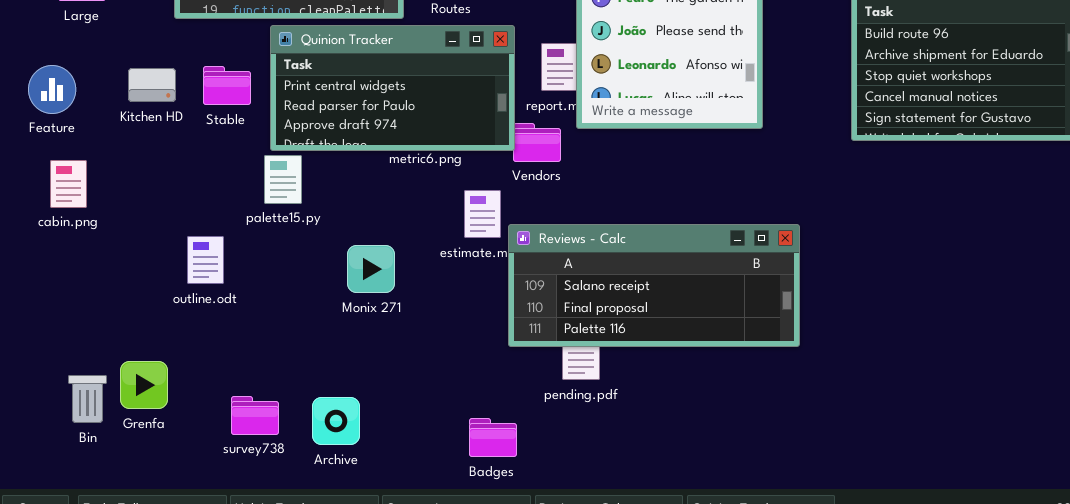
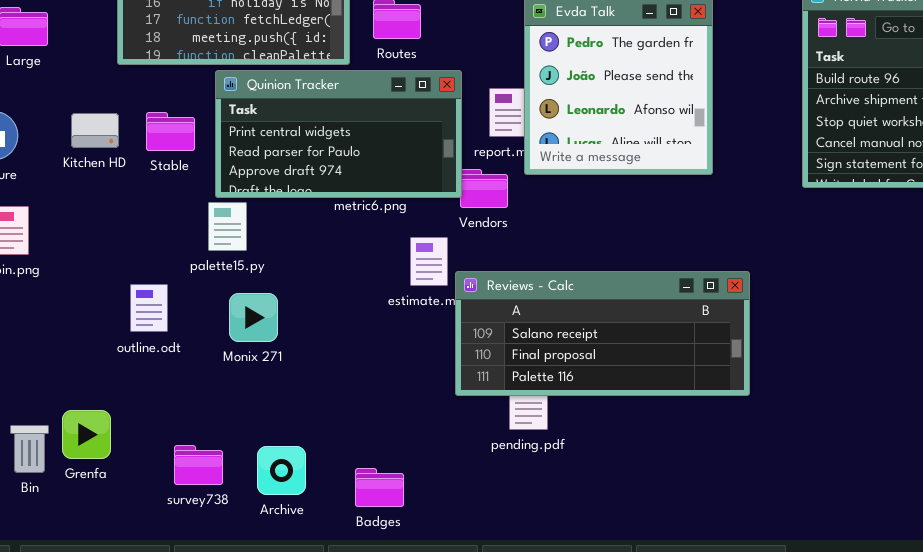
Monix 271: [347,245,395,293] -> [229,293,278,342], moved
Badges: [469,418,517,457] -> [355,468,404,507], moved

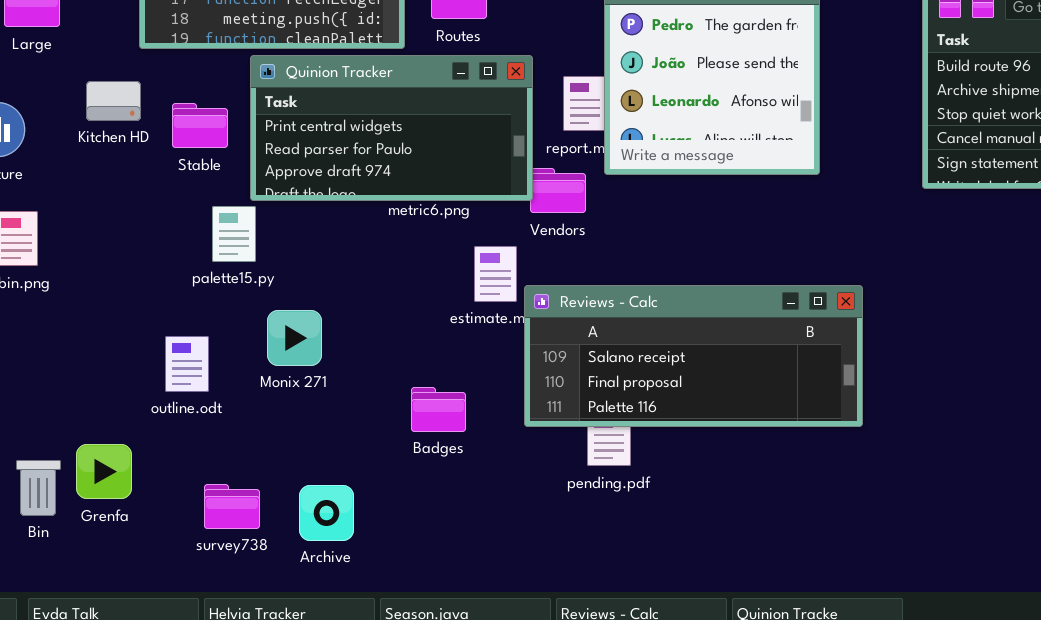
Kitchen HD: [71,113,119,148] -> [86,81,141,121], moved
palette15.py: [208,202,247,251] -> [212,206,256,262], moved
outline.odt: [130,284,168,332] -> [165,336,209,392], moved
Badges: [355,468,404,507] -> [411,387,466,432], moved

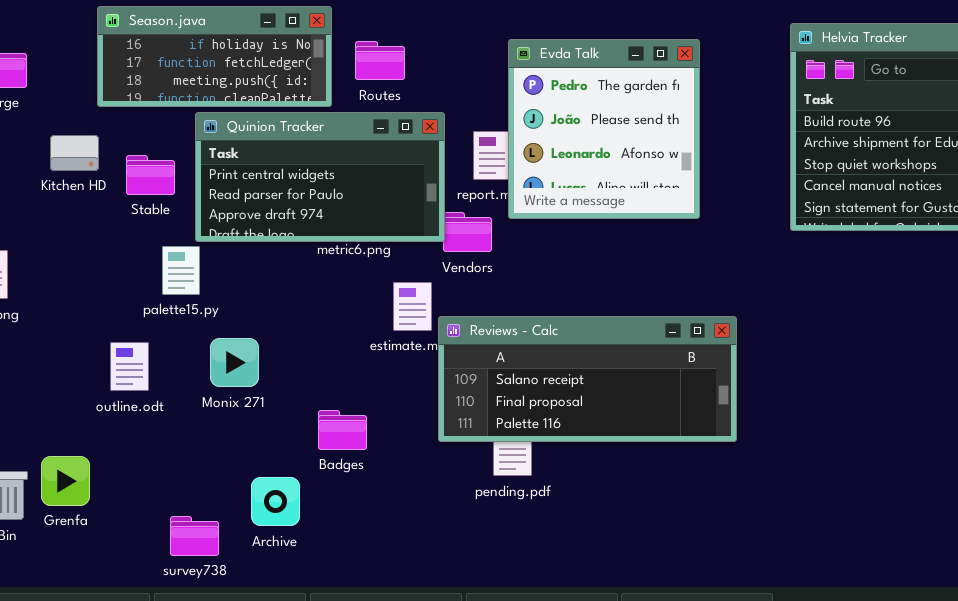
outline.odt: [165,336,209,392] -> [110,342,149,391], moved
Badges: [411,387,466,432] -> [318,410,367,450], moved
survey738: [204,484,260,529] -> [170,516,219,556], moved
Archive: [299,485,354,541] -> [251,477,300,526], moved

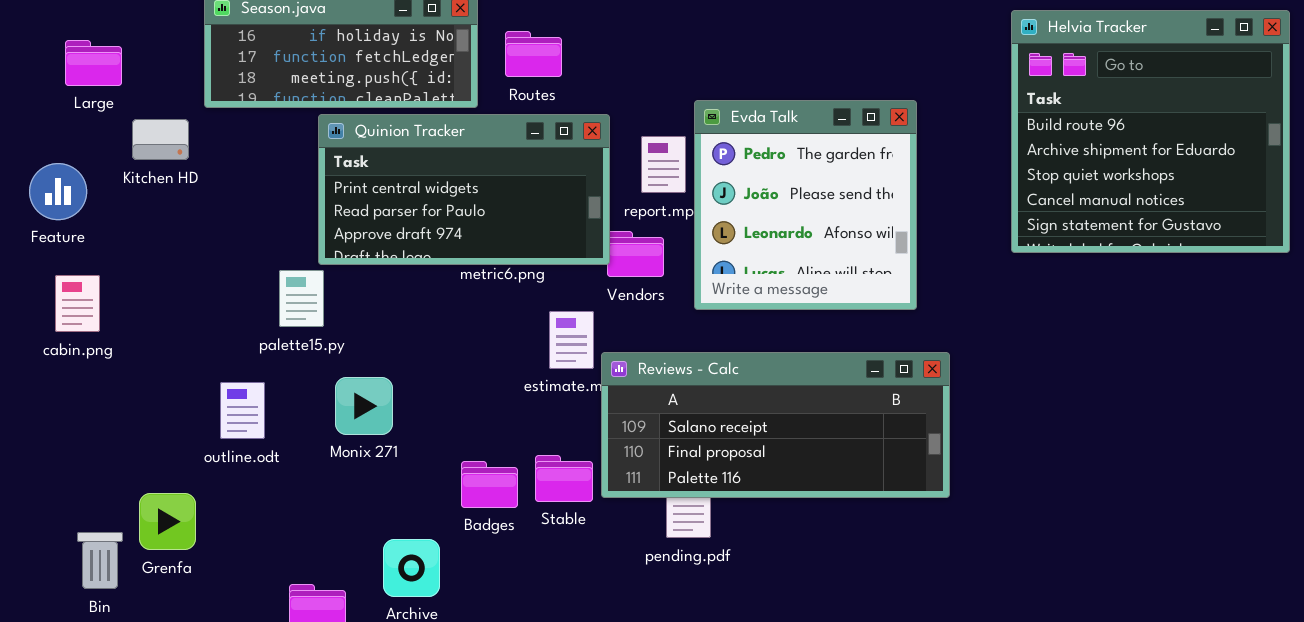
Evda Talk: [508,39,700,219] -> [694,100,917,310], moved
Kitchen HD: [50,135,99,171] -> [132,119,189,160], moved
Stable: [126,155,175,195] -> [535,455,593,502], moved
Grenfa: [41,456,90,506] -> [139,493,196,550], moved

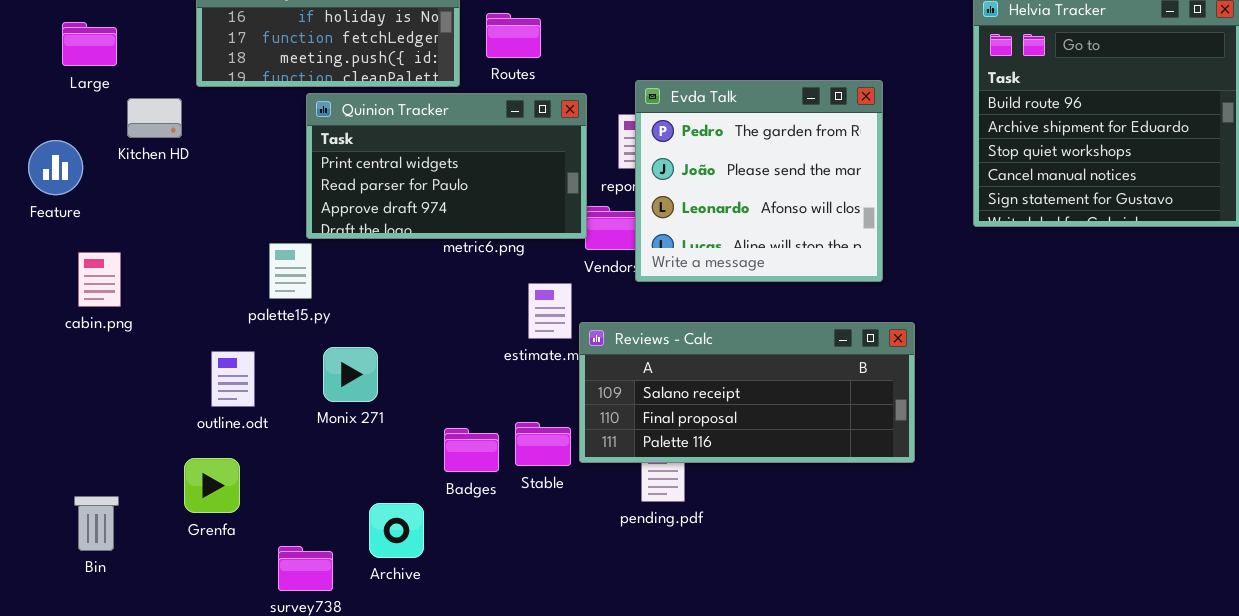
Evda Talk: [694,100,917,310] -> [635,80,883,282], resized
cabin.png: [55,275,100,332] -> [78,252,121,307], moved
Grenfa: [139,493,196,550] -> [184,458,240,513], moved

